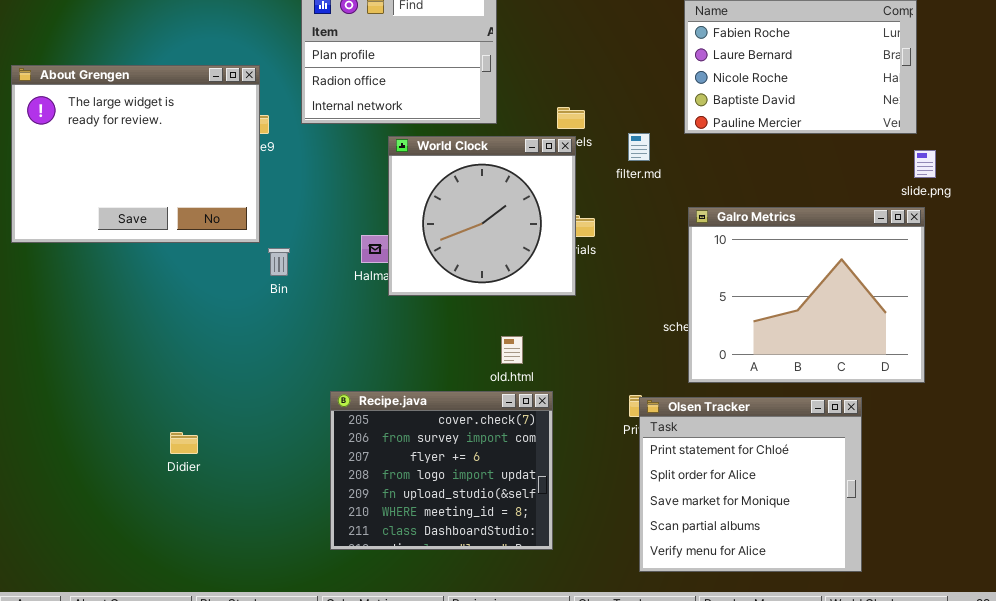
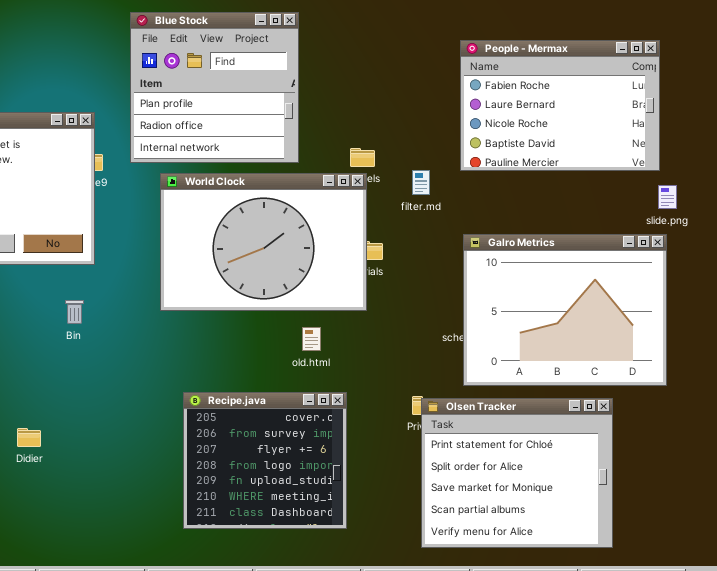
World Clock: [388,136,576,296] -> [160,173,367,311], resized
Bin: [268,248,290,276] -> [65,300,84,324], moved
old.html: [501,336,523,364] -> [302,327,321,351], moved
Recipe.java: [330,391,553,550] -> [183,392,347,529], resized

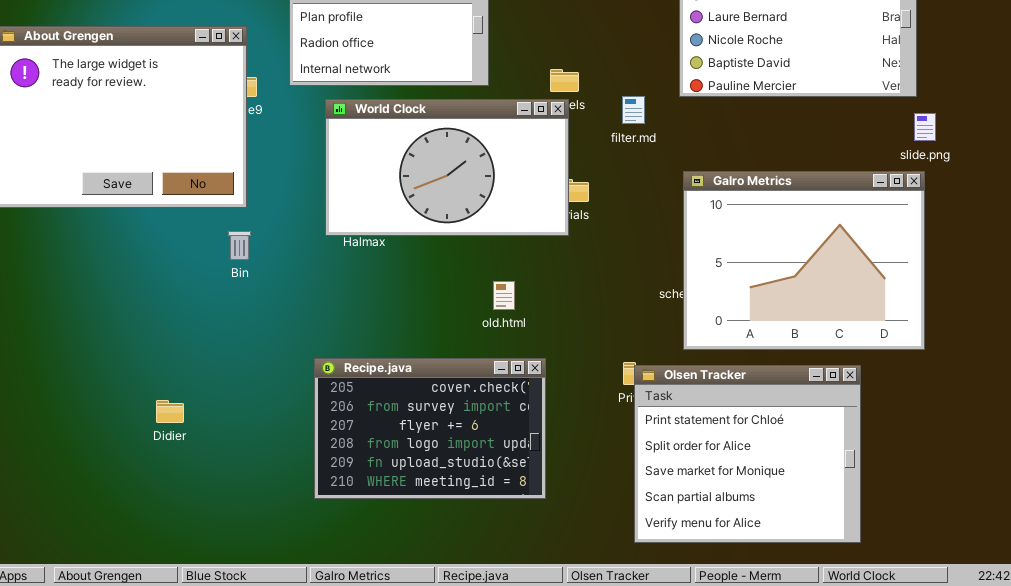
World Clock: [160,173,367,311] -> [325,99,569,236], resized
Bin: [65,300,84,324] -> [228,231,251,260], moved
Recipe.java: [183,392,347,529] -> [314,358,546,499], resized

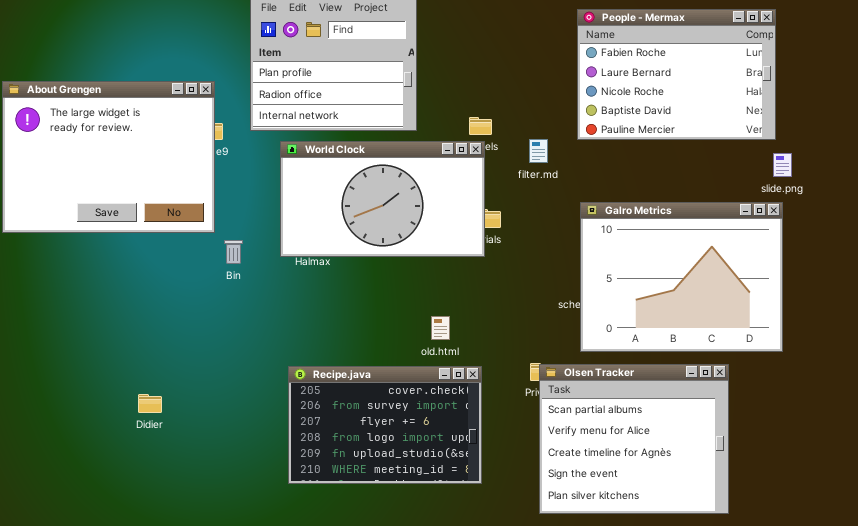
Bin: [228,231,251,260] -> [224,240,243,264], moved
old.html: [493,281,515,310] -> [431,316,450,340], moved
Recipe.java: [314,358,546,499] -> [288,366,482,484], moved
Olsen Tracker: [634,365,861,543] -> [539,364,729,514], scrolled down 3 rows

